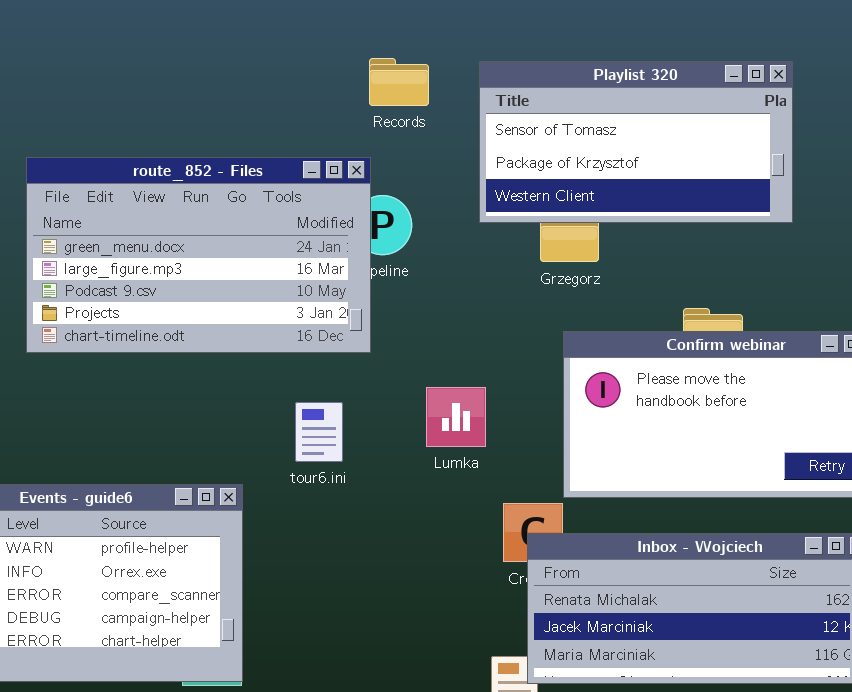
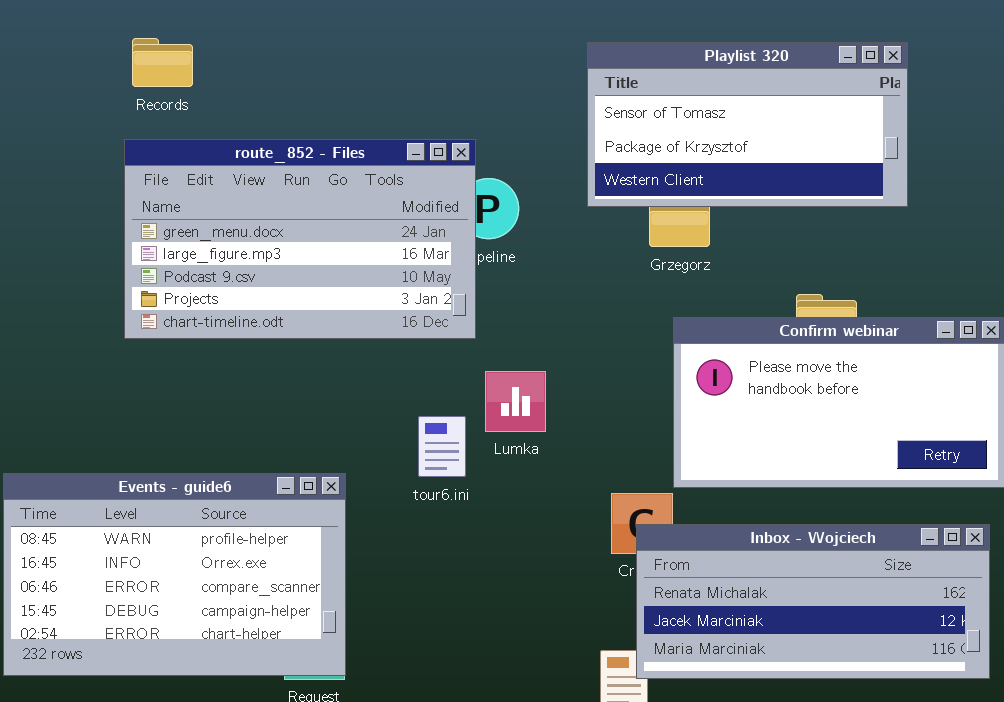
Records: [369,58,429,106] -> [132,38,193,87], moved
Lumka: [426,387,486,447] -> [485,371,546,432], moved
tour6.ini: [295,402,343,462] -> [418,416,466,477], moved

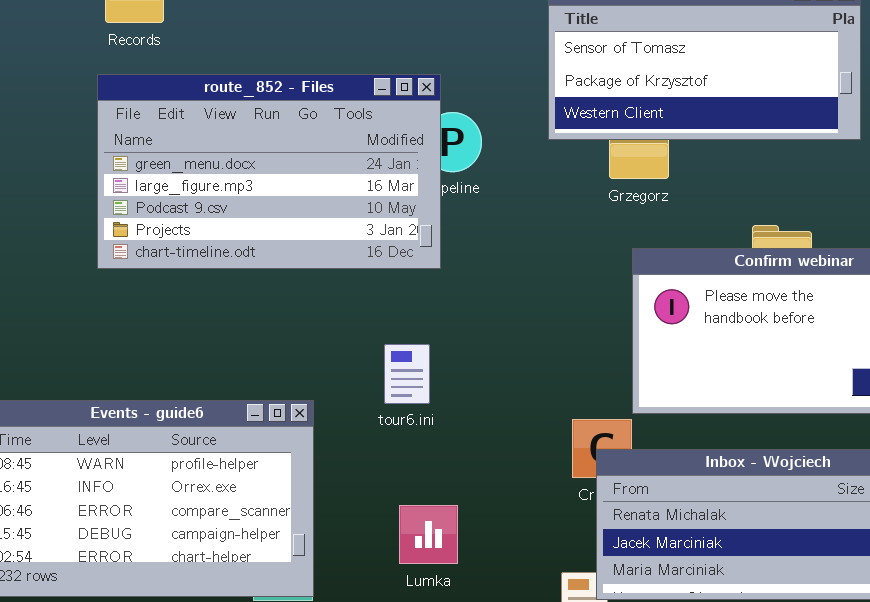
Lumka: [485,371,546,432] -> [399,505,458,564], moved

